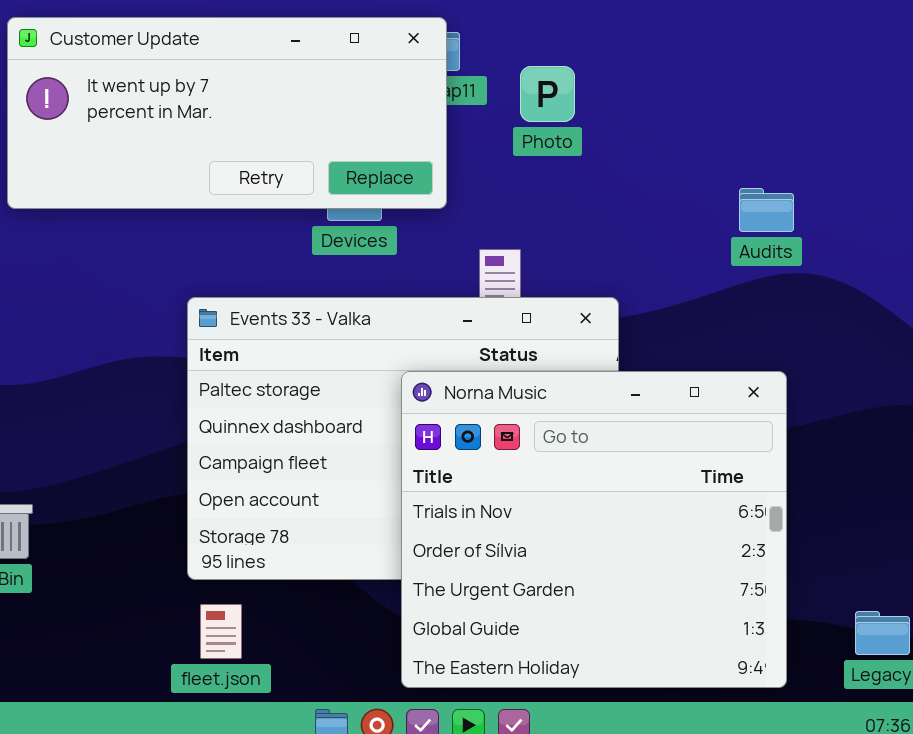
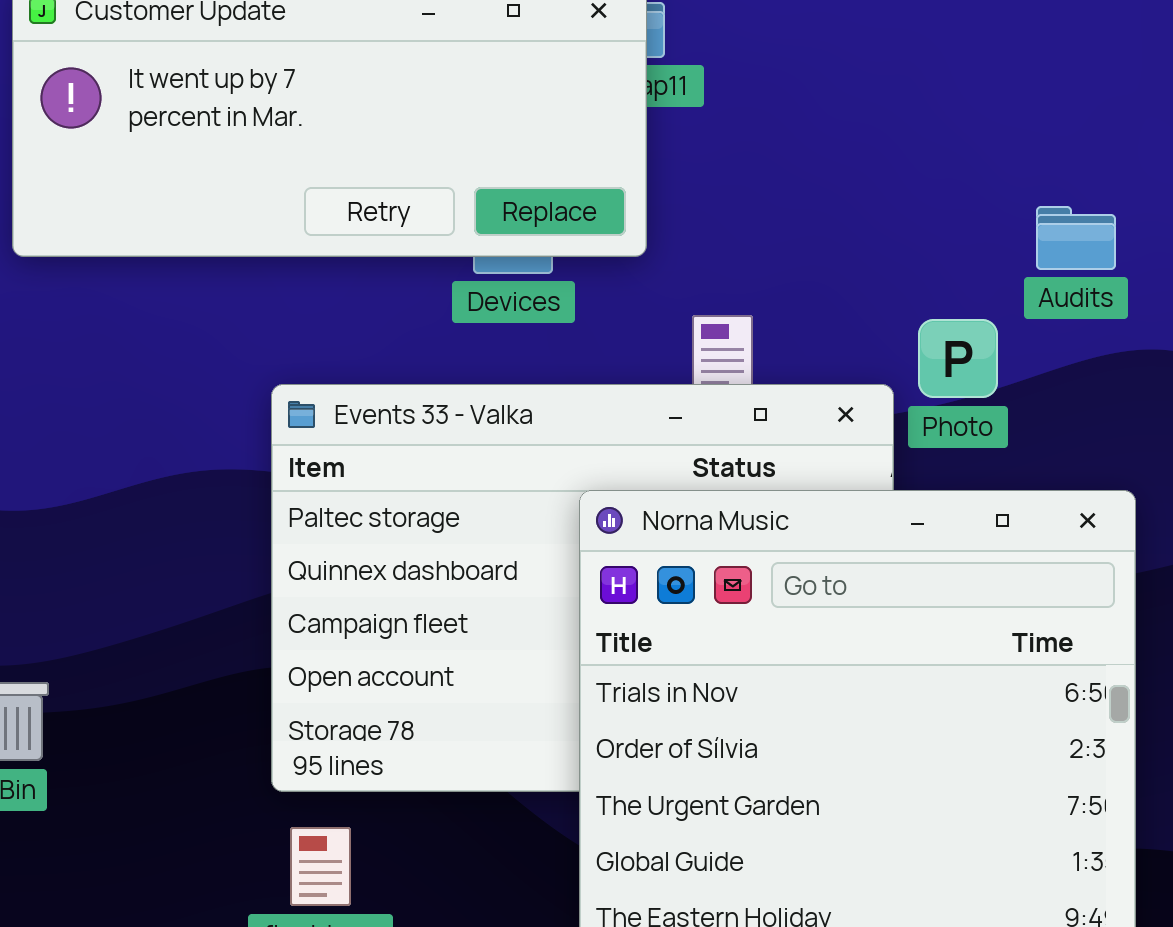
Photo: [520,66,575,122] -> [918,319,998,398], moved
Audits: [739,188,794,232] -> [1036,206,1116,270], moved

